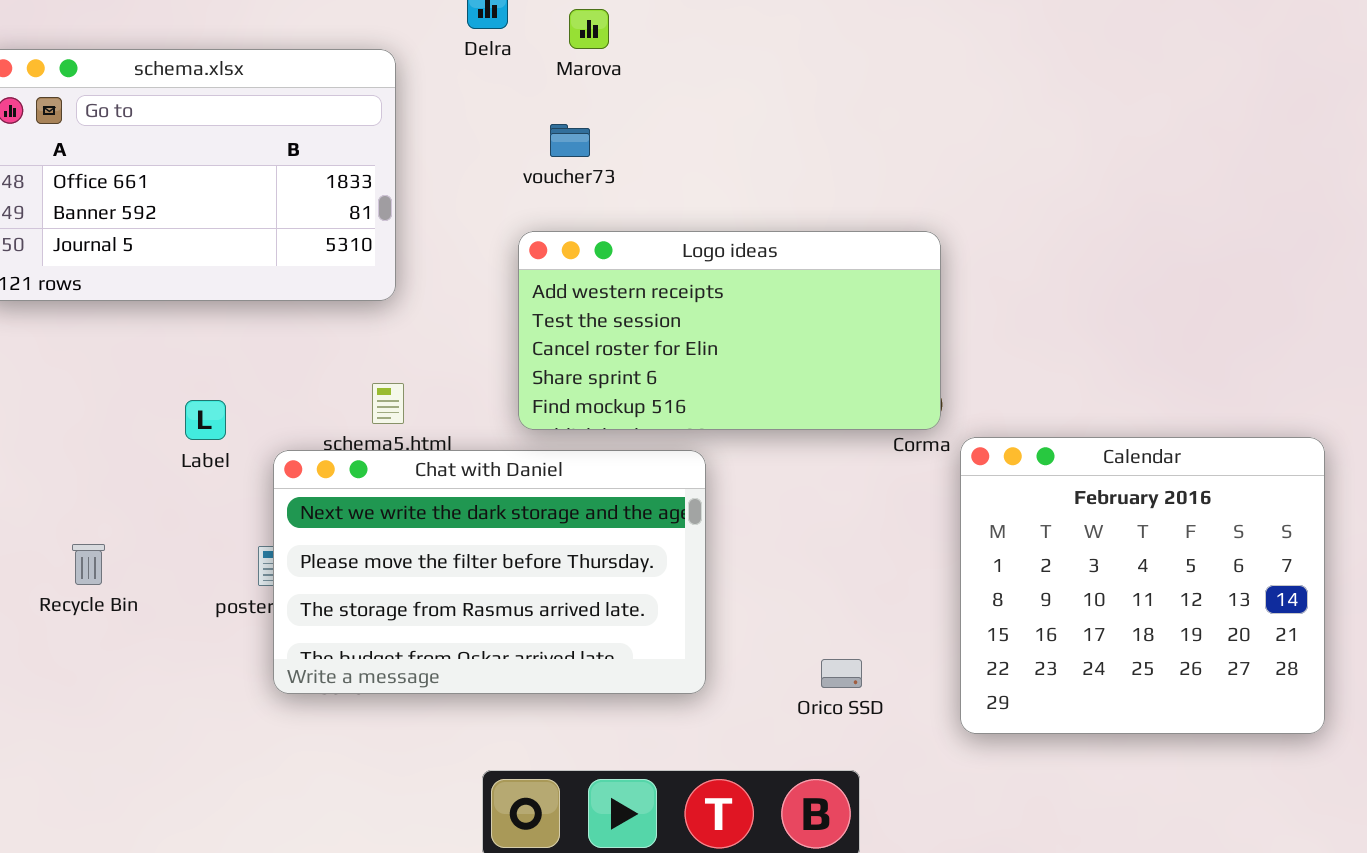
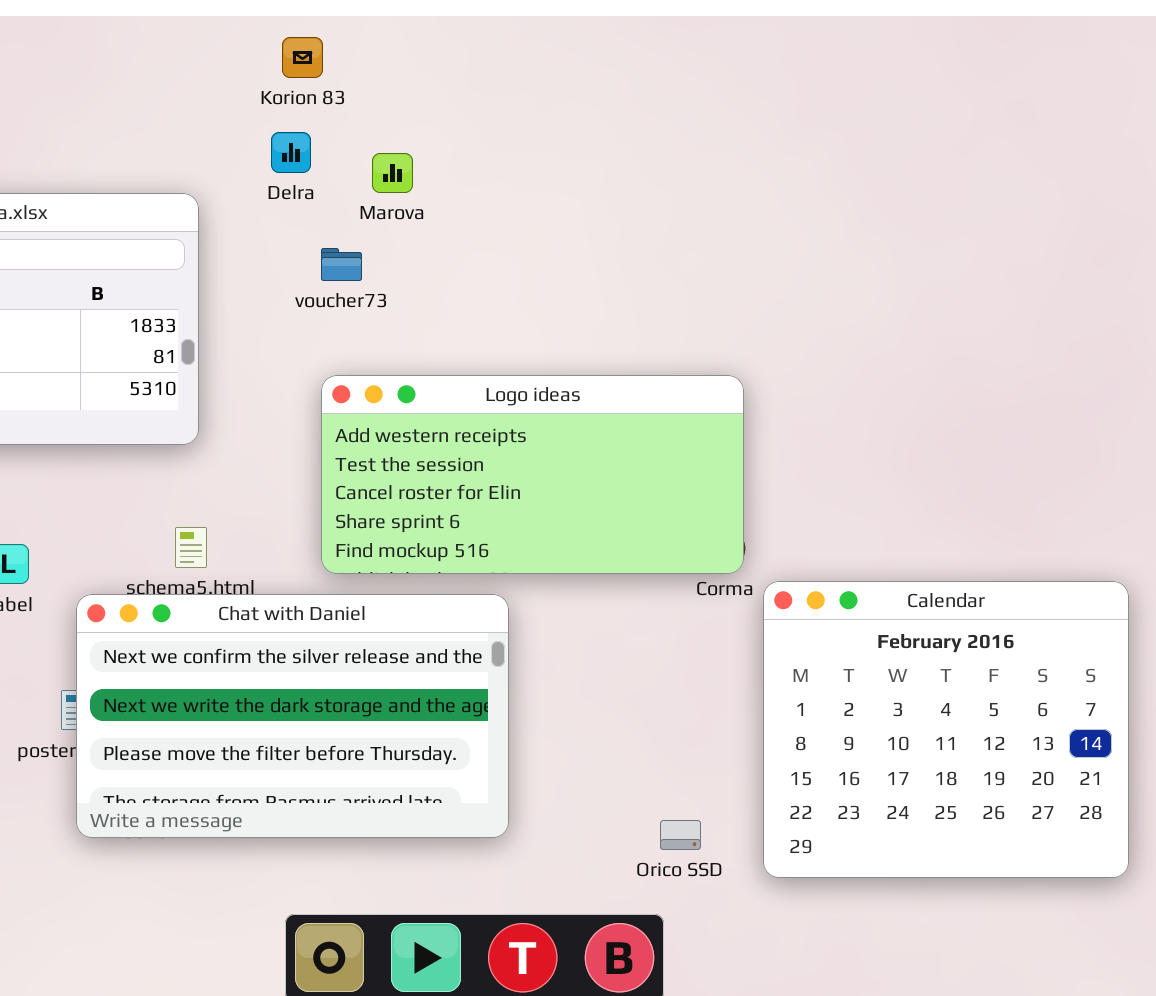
voucher73: [550,124,590,157] -> [321,248,362,281], moved
Chat with Daniel: [273,450,706,694] -> [76,594,509,838], scrolled up 1 row
Orico SSD: [821,659,862,688] -> [660,820,701,850], moved

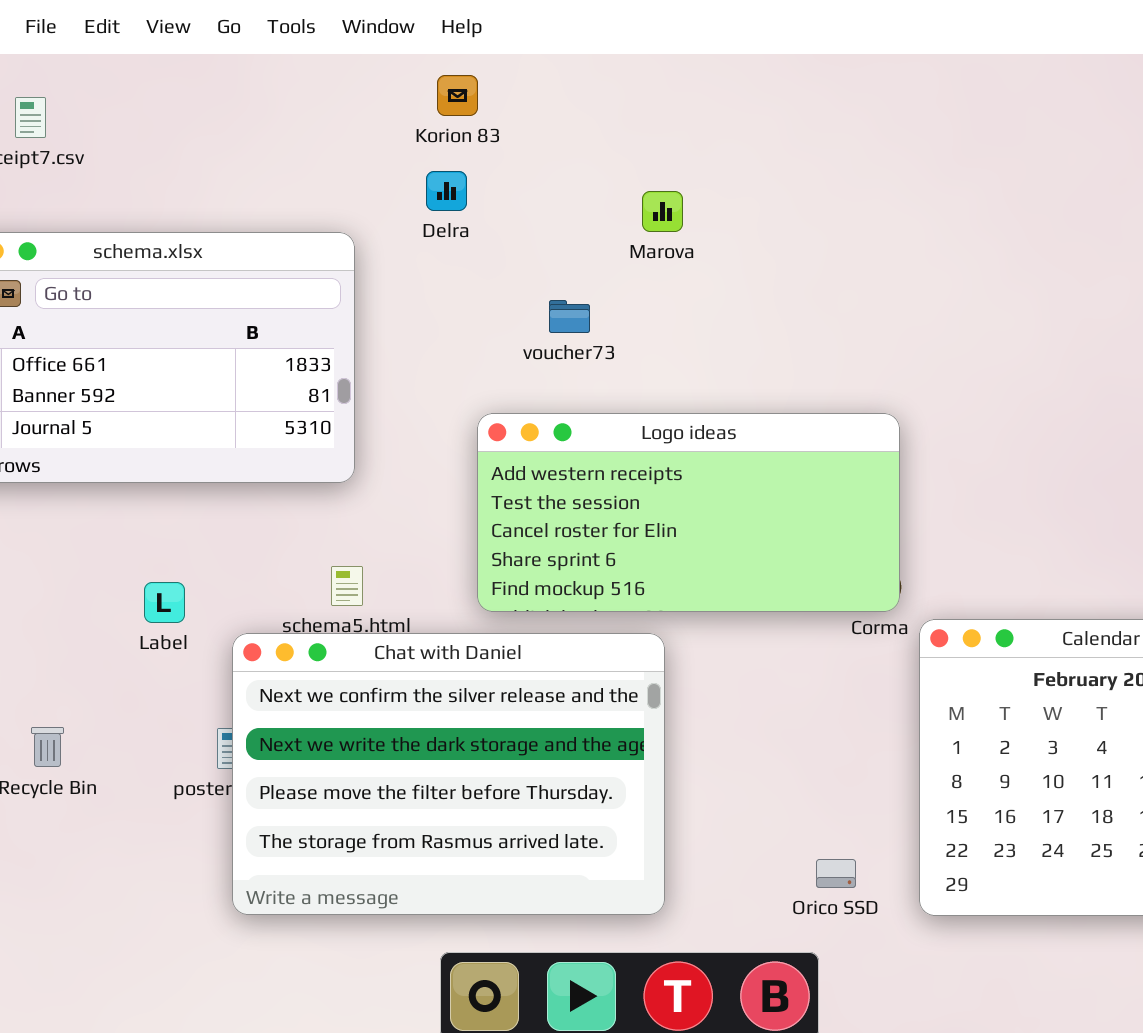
Marova: [372,153,413,193] -> [642,191,683,232], moved
voucher73: [321,248,362,281] -> [549,300,590,333], moved
Chat with Daniel: [76,594,509,838] -> [232,633,665,915], resized

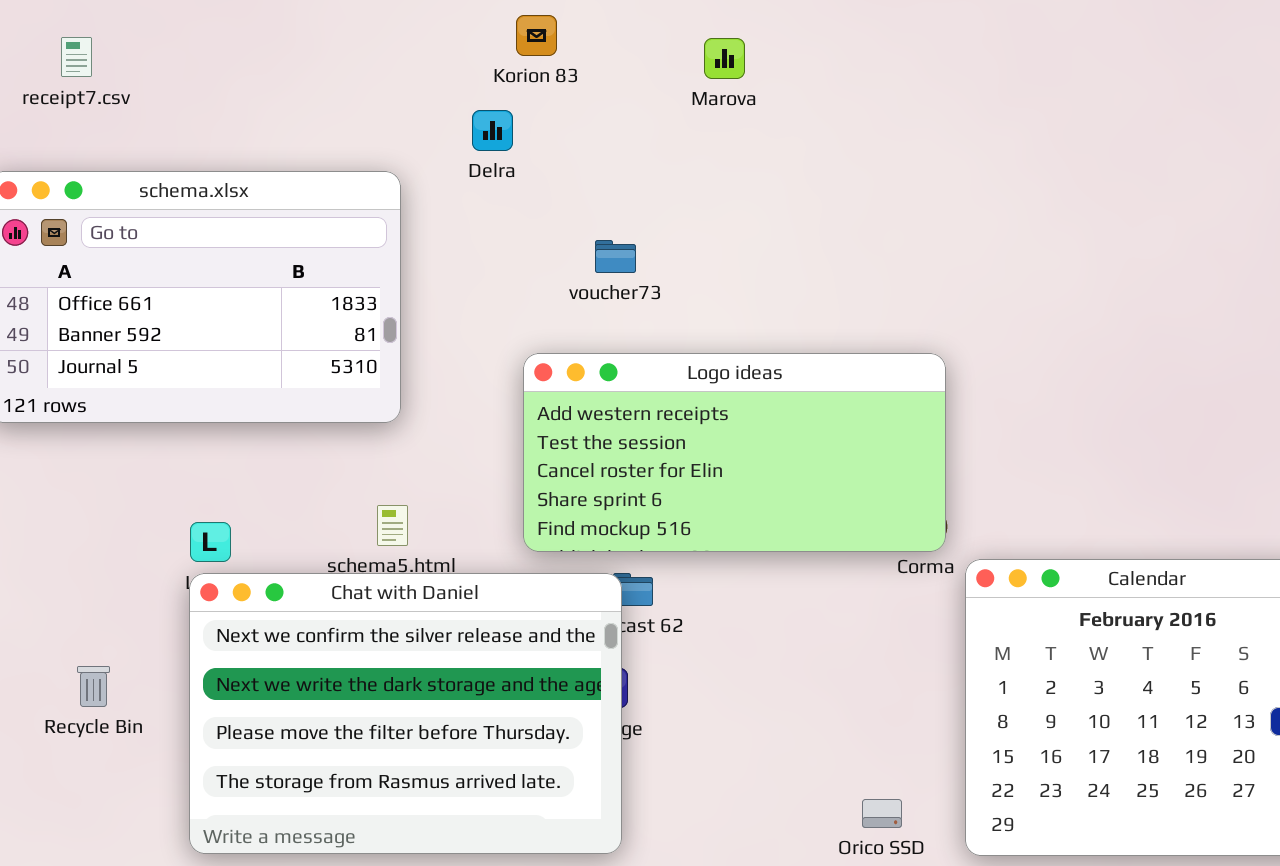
Korion 83: [437,75,478,116] -> [516,15,557,56], moved
Marova: [642,191,683,232] -> [704,38,745,79], moved
Chat with Daniel: [232,633,665,915] -> [189,573,622,854], moved

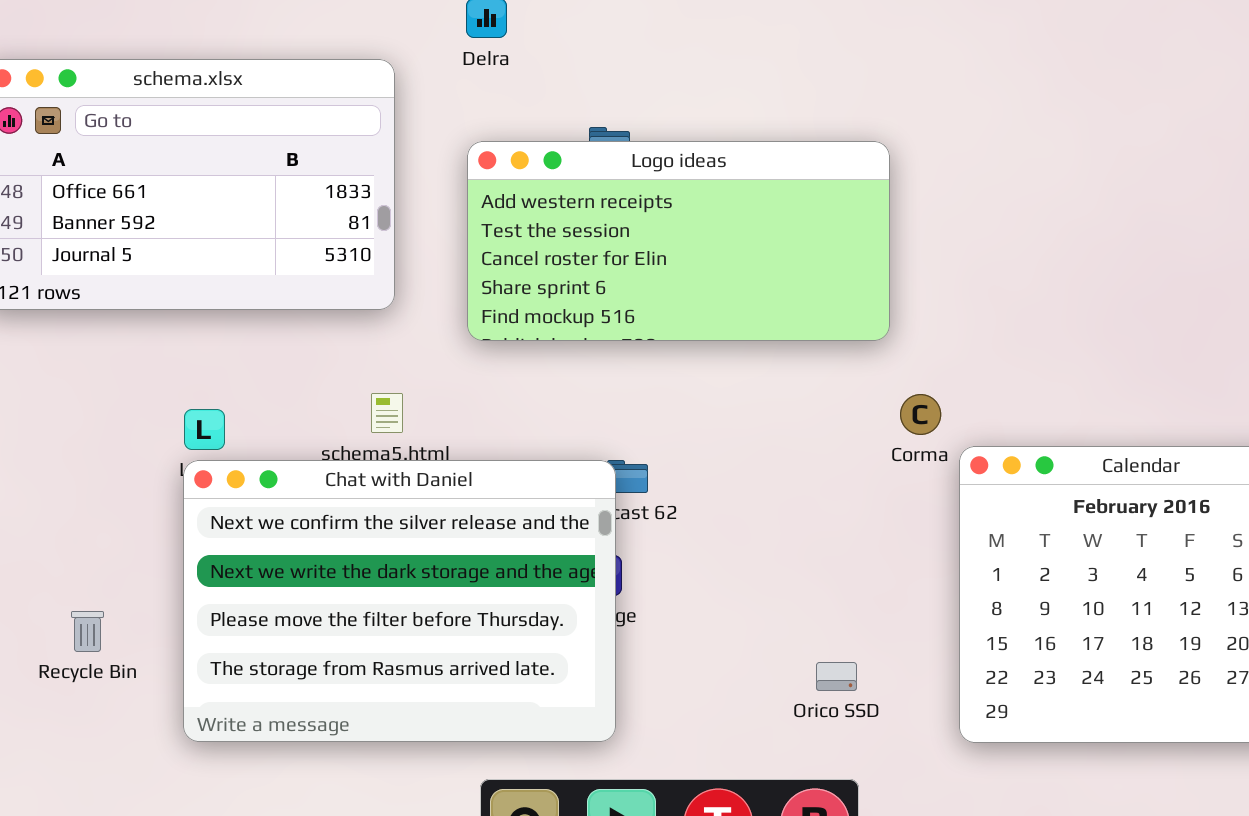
Logo ideas: [523,353,946,552] -> [467,141,890,341], moved
Recycle Bin: [77,666,110,707] -> [71,611,104,652], moved
Orico SSD: [862,799,902,828] -> [816,662,857,691], moved

